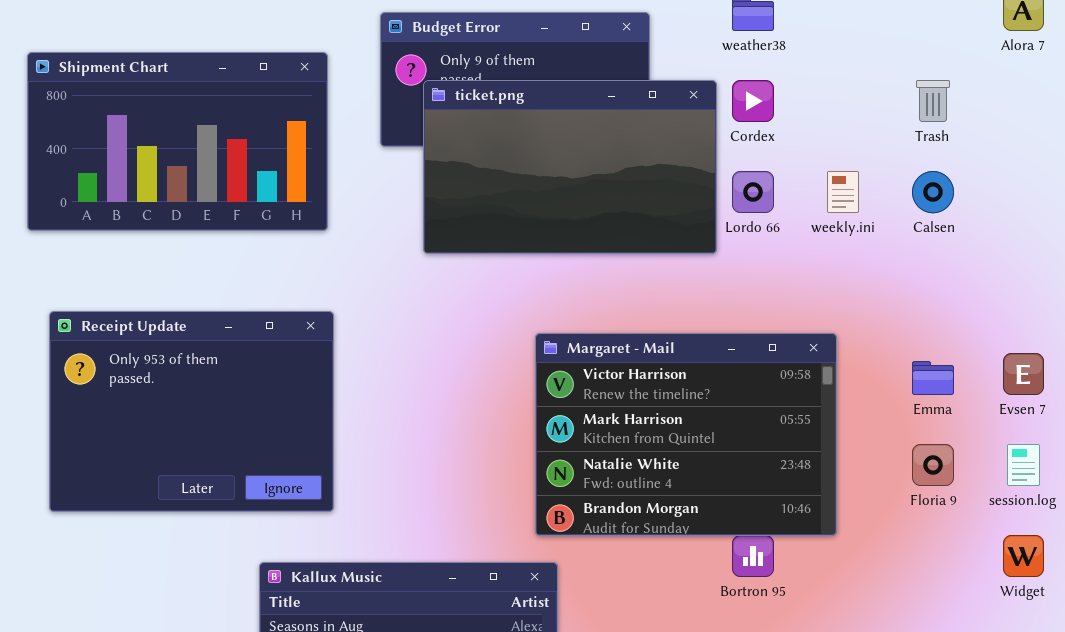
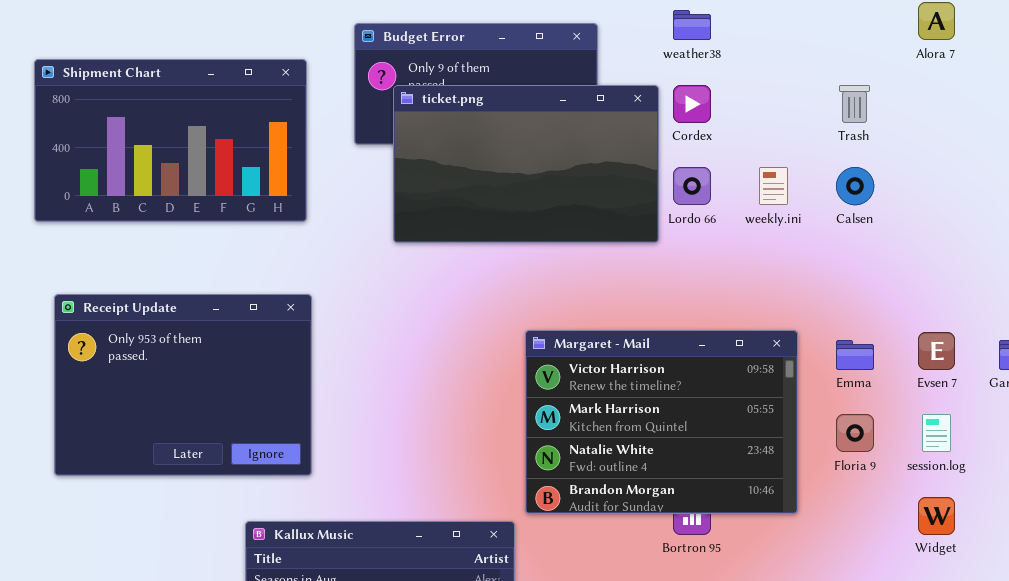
Margaret - Mail: [535,333,837,536] -> [525,330,798,514], moved

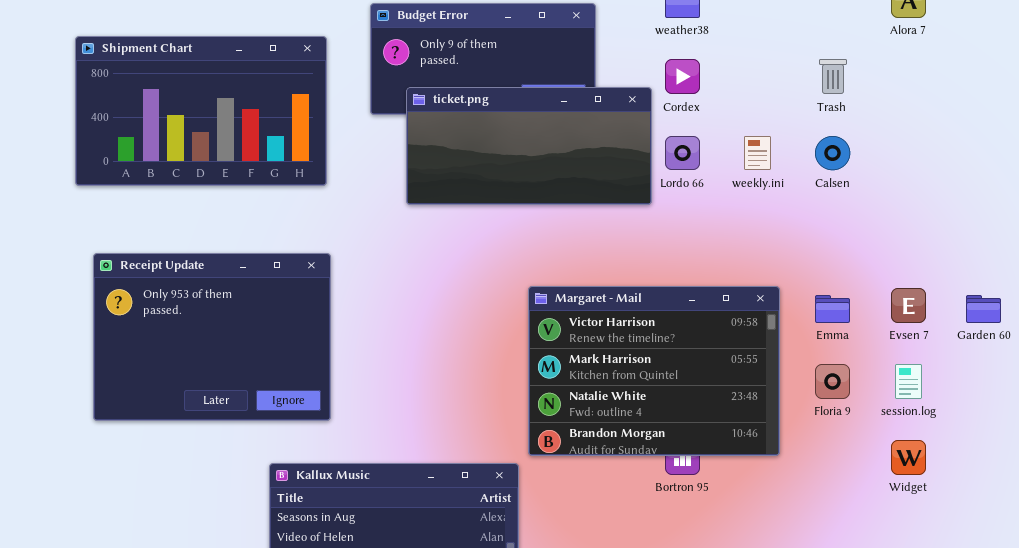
ticket.png: [393,85,659,243] -> [406,87,652,205], resized

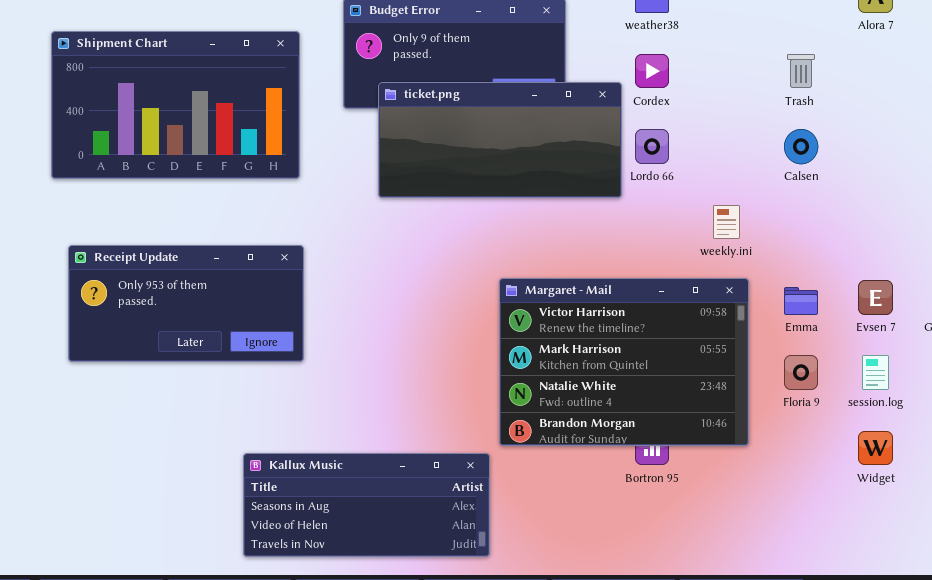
weekly.ini: [744,136,771,170] -> [713,205,740,239], moved
Receipt Update: [93,253,331,421] -> [68,245,304,362], resized

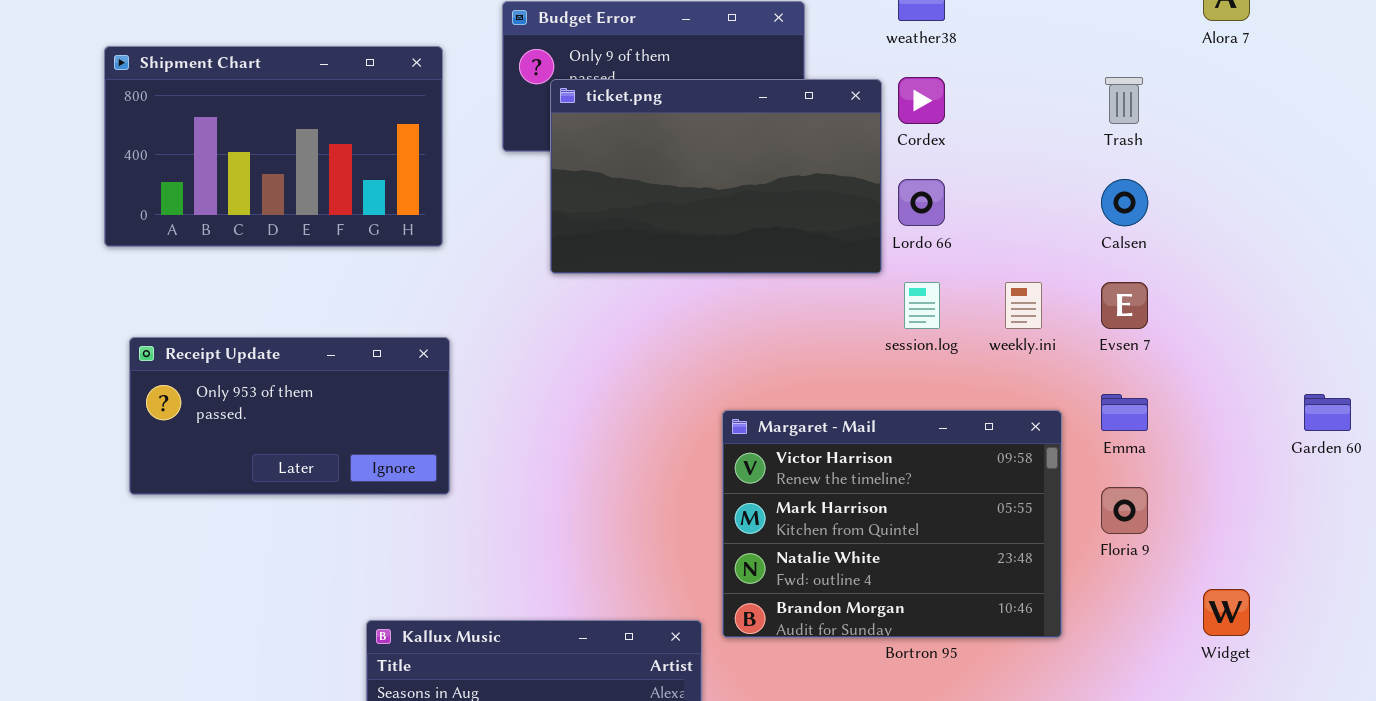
ticket.png: [378,82,622,198] -> [550,79,882,274], resized
Margaret - Mail: [499,278,749,446] -> [722,410,1062,638], moved
Evsen 7: [858,280,893,315] -> [1101,282,1148,329], moved
session.log: [862,355,889,390] -> [904,282,940,329], moved

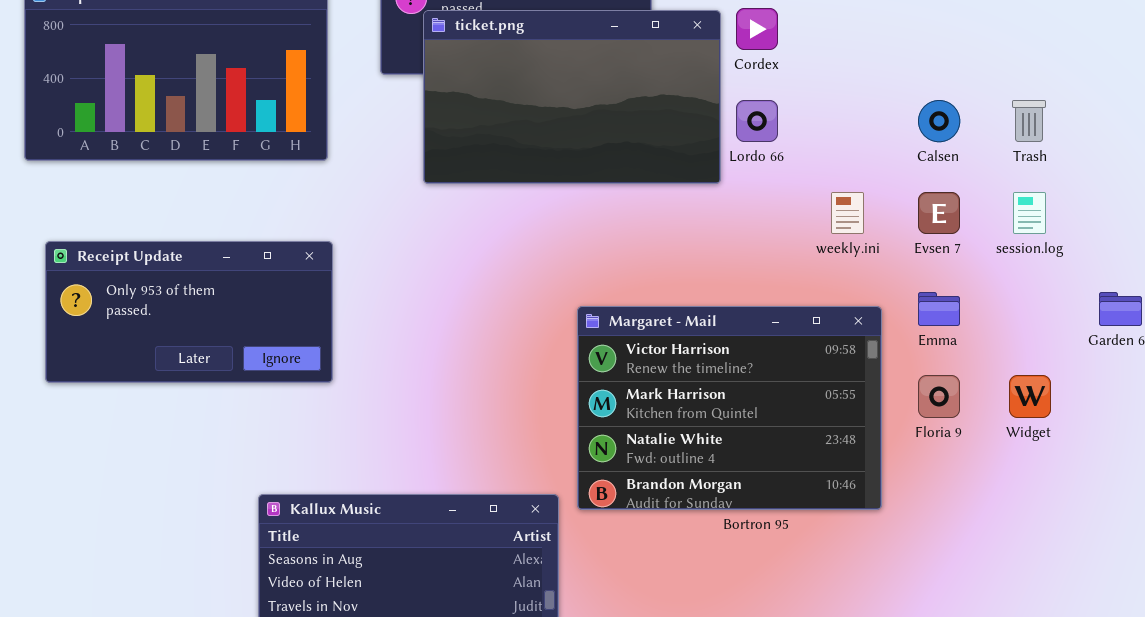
Trash: [1105,77,1143,124] -> [1012,100,1046,142], moved
session.log: [904,282,940,329] -> [1013,192,1046,234], moved
Widget: [1203,589,1250,636] -> [1009,375,1051,418], moved

